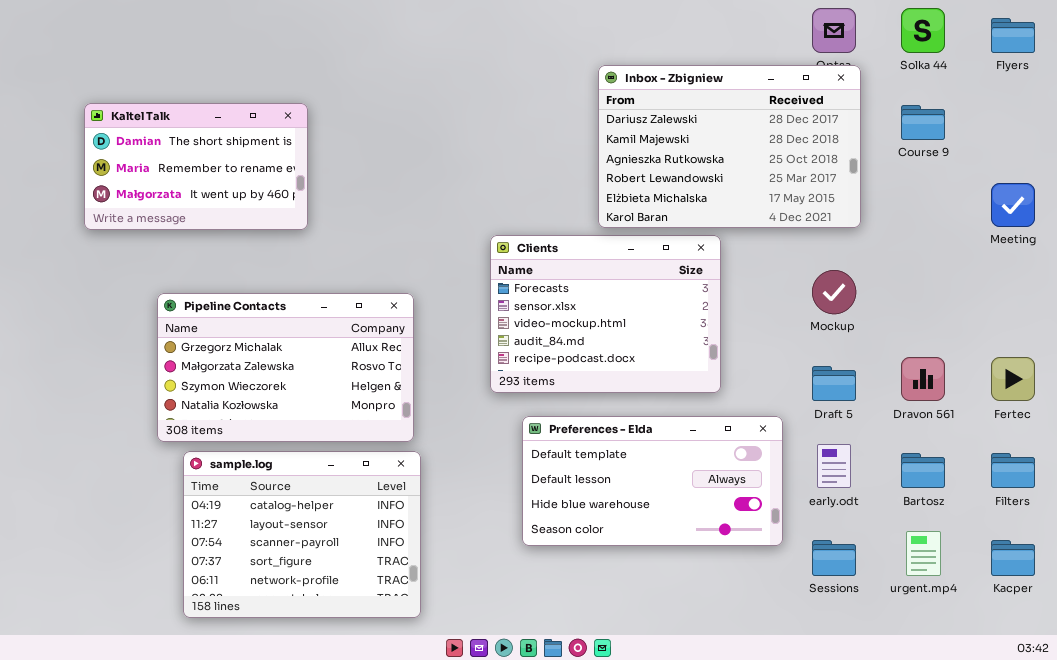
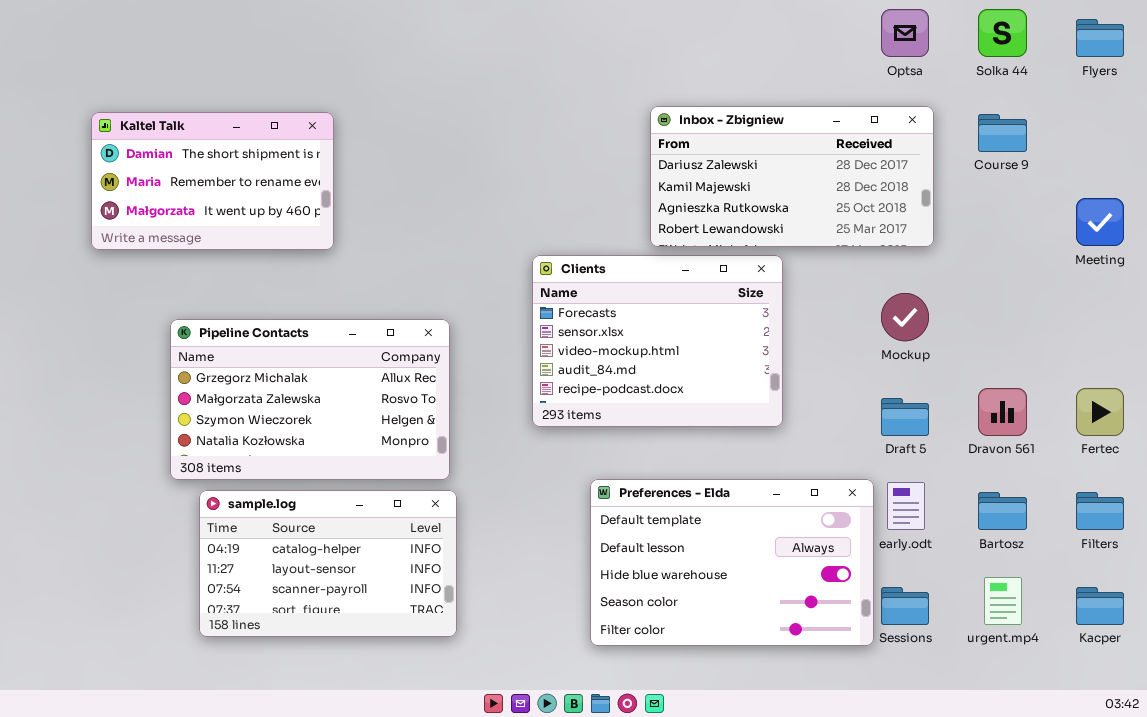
Inbox - Zbigniew: [598,65,861,228] -> [650,106,934,247], resized
Preferences - Elda: [522,416,783,546] -> [590,479,874,646], moved, resized
sample.log: [183,451,421,618] -> [199,490,457,637], resized

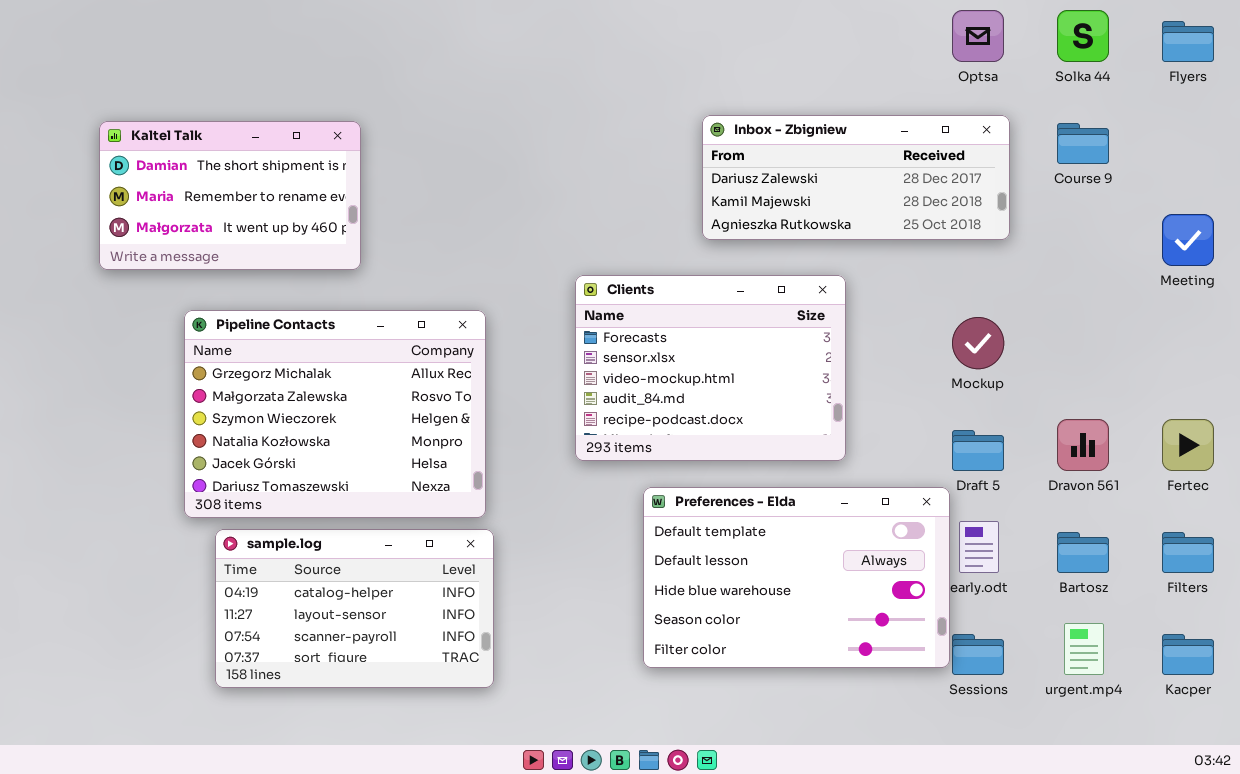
Inbox - Zbigniew: [650,106,934,247] -> [702,115,1010,240], resized
Pipeline Contacts: [170,319,450,480] -> [184,310,486,518], resized
Preferences - Elda: [590,479,874,646] -> [643,487,950,668], moved

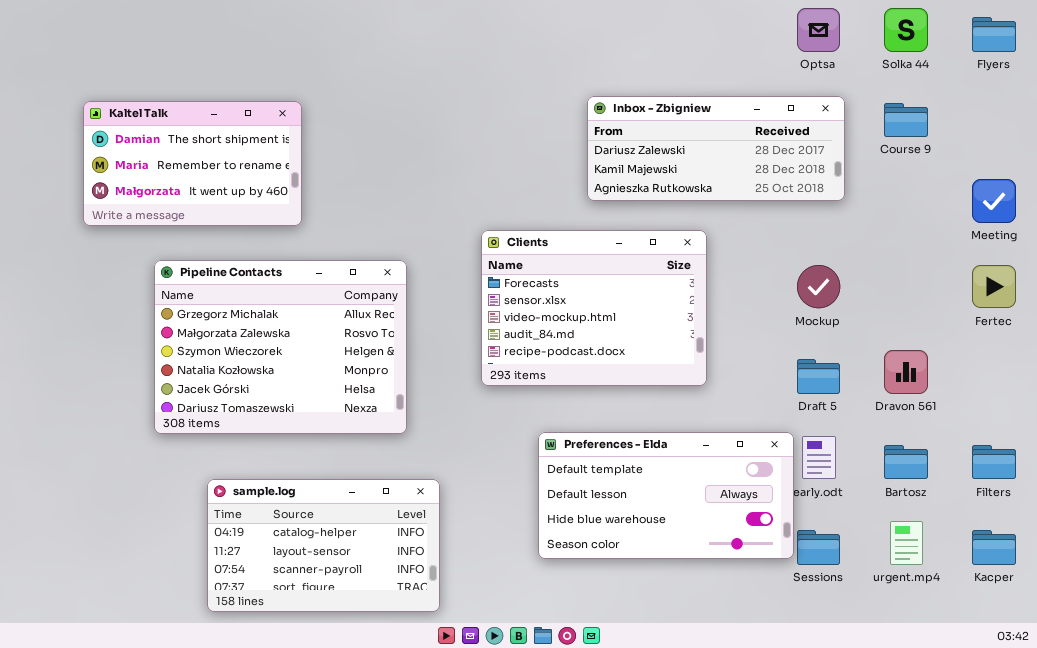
Fertec: [1162,419,1214,471] -> [972,265,1016,308], moved
Preferences - Elda: [643,487,950,668] -> [538,432,794,559], resized
sample.log: [215,529,494,688] -> [207,479,440,612], moved

